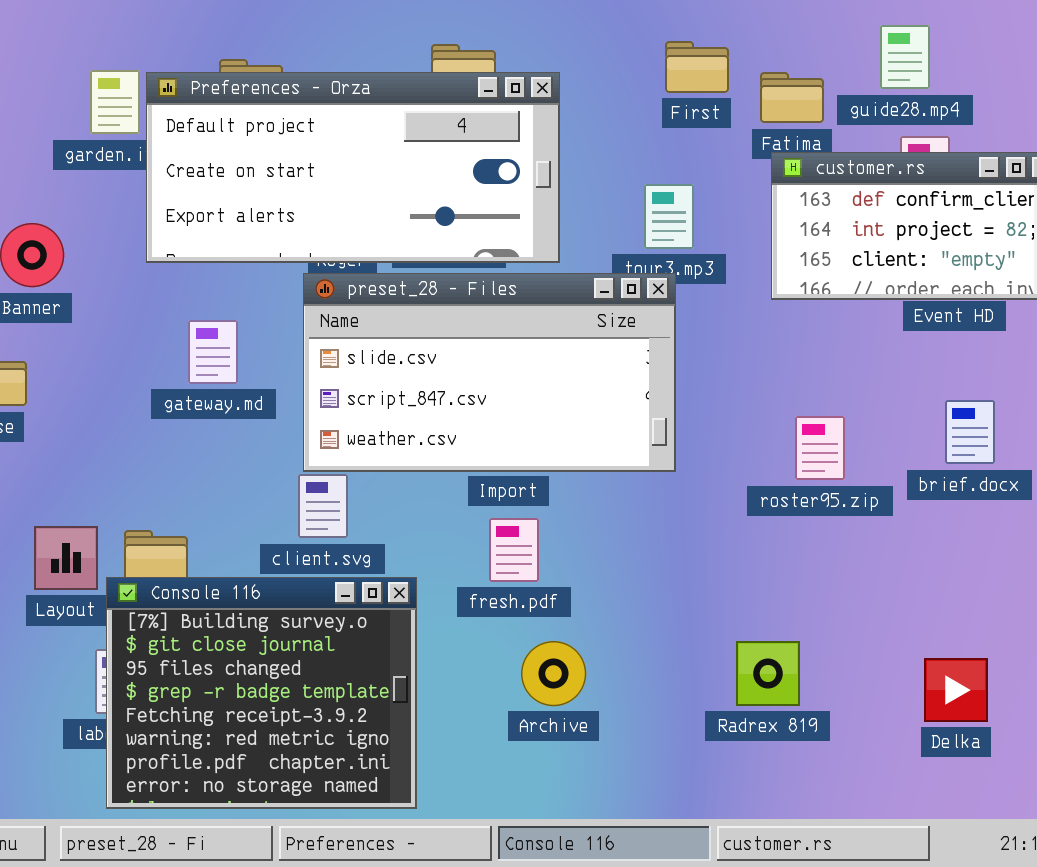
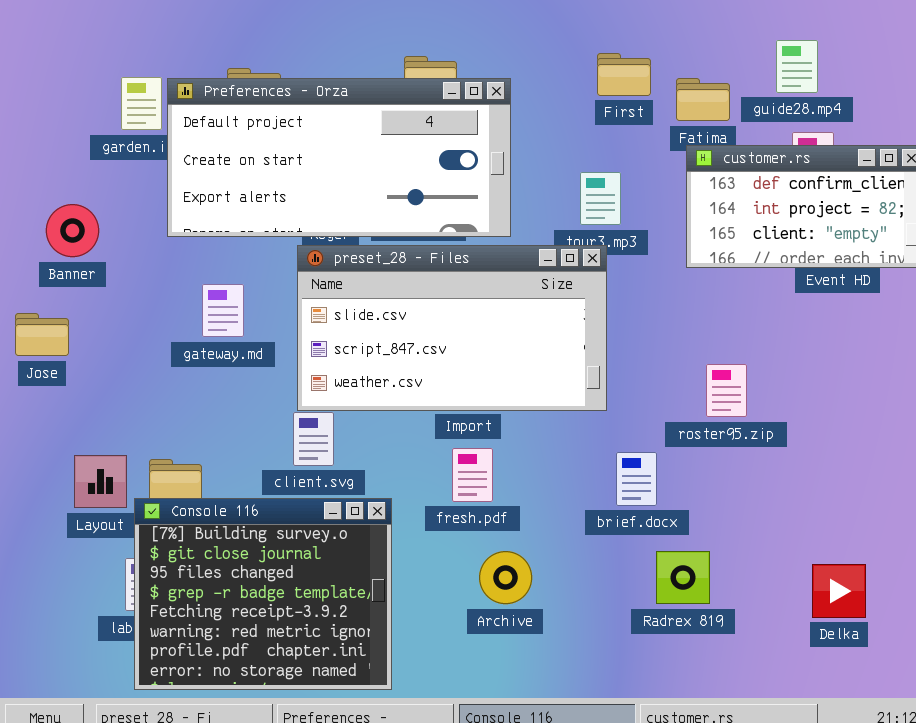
brief.docx: [945,400,995,464] -> [616,452,657,506], moved

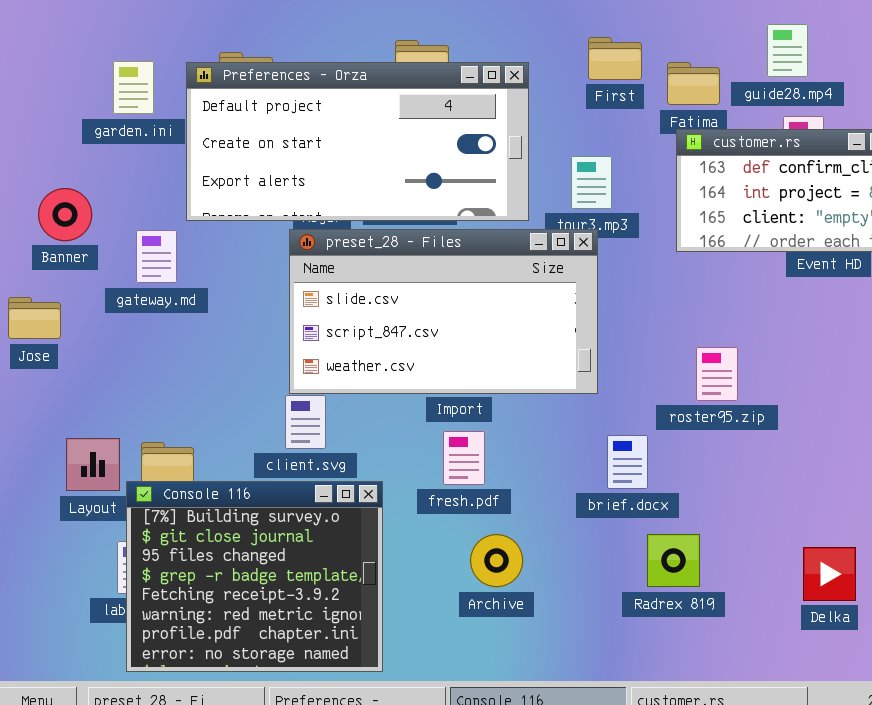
Preferences - Orza: [167,78,511,237] -> [186,62,529,221], moved
gateway.md: [202,284,244,337] -> [136,230,177,283], moved

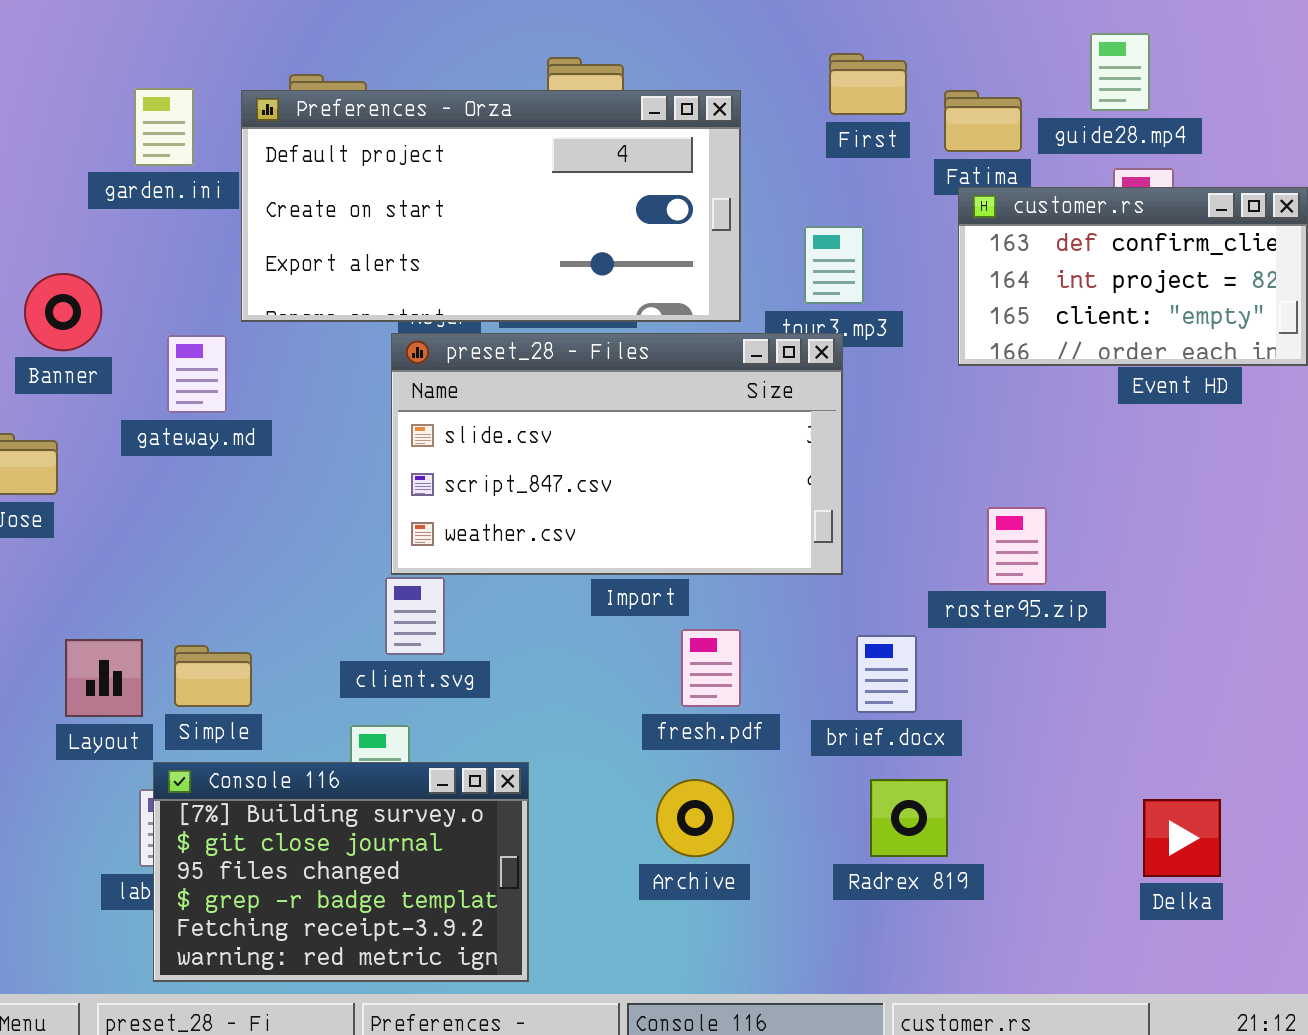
fresh.pdf: [443,431,485,485] -> [681,629,741,707], moved
Console 116: [126,481,383,672] -> [153,762,529,982], resized
Radrex 819: [647,534,700,587] -> [870,779,948,857], moved

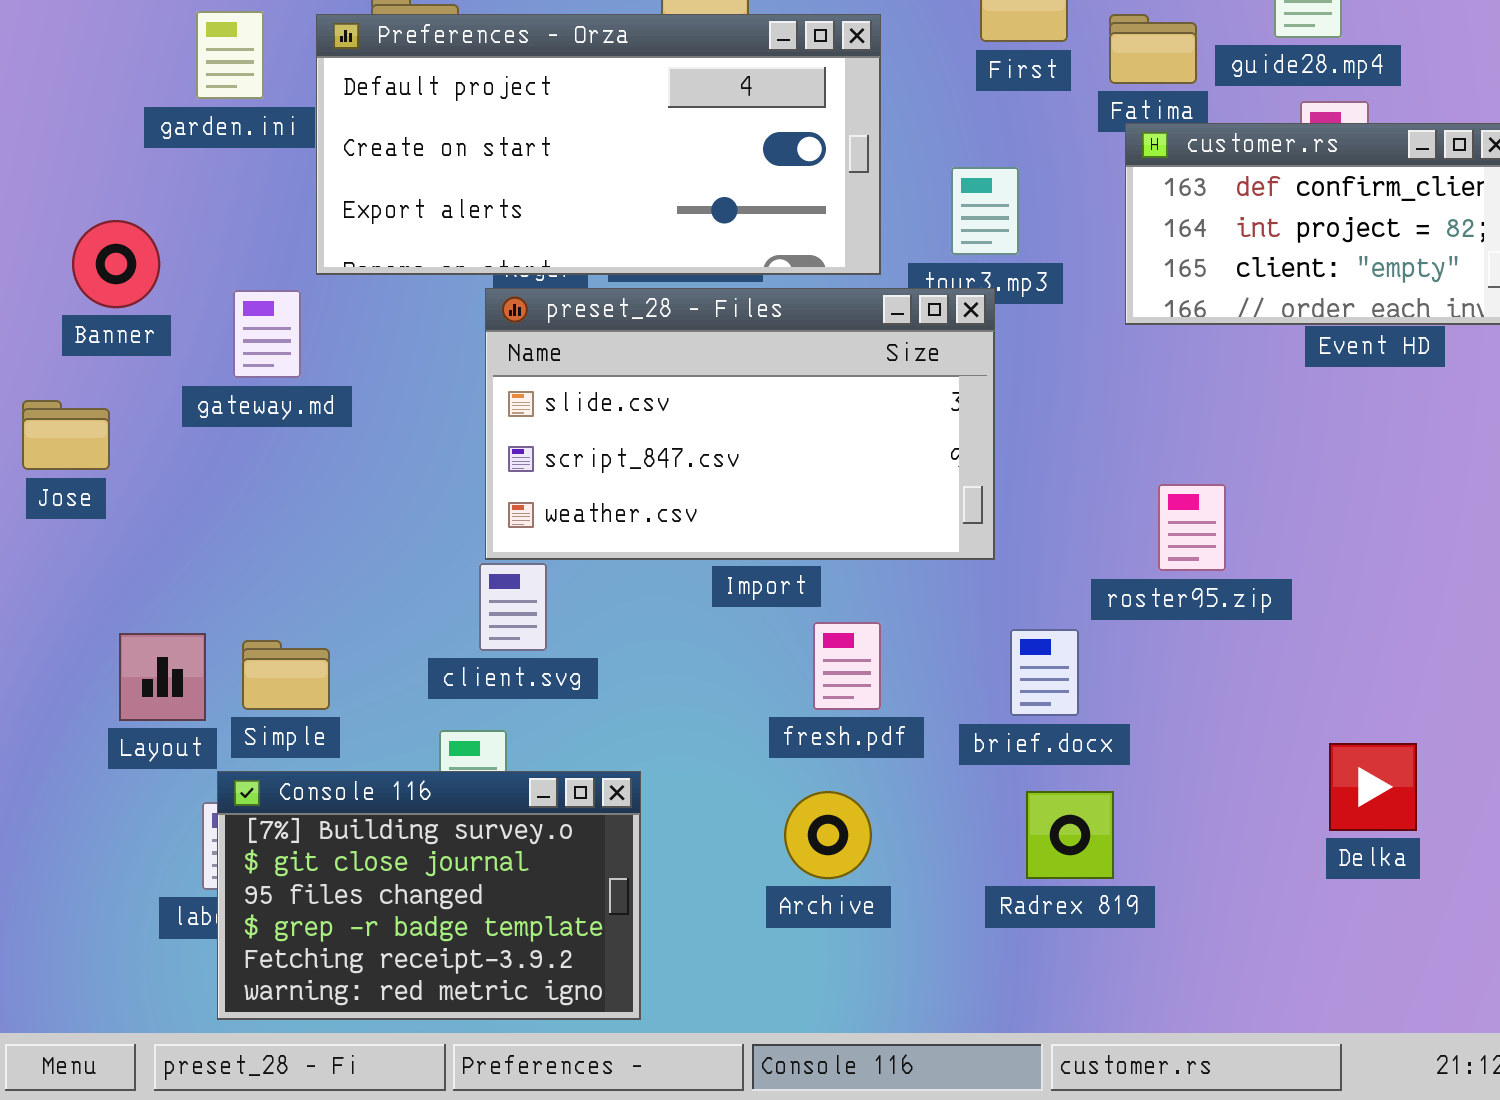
Delka: [1143,799,1221,877] -> [1329,743,1417,831], moved

